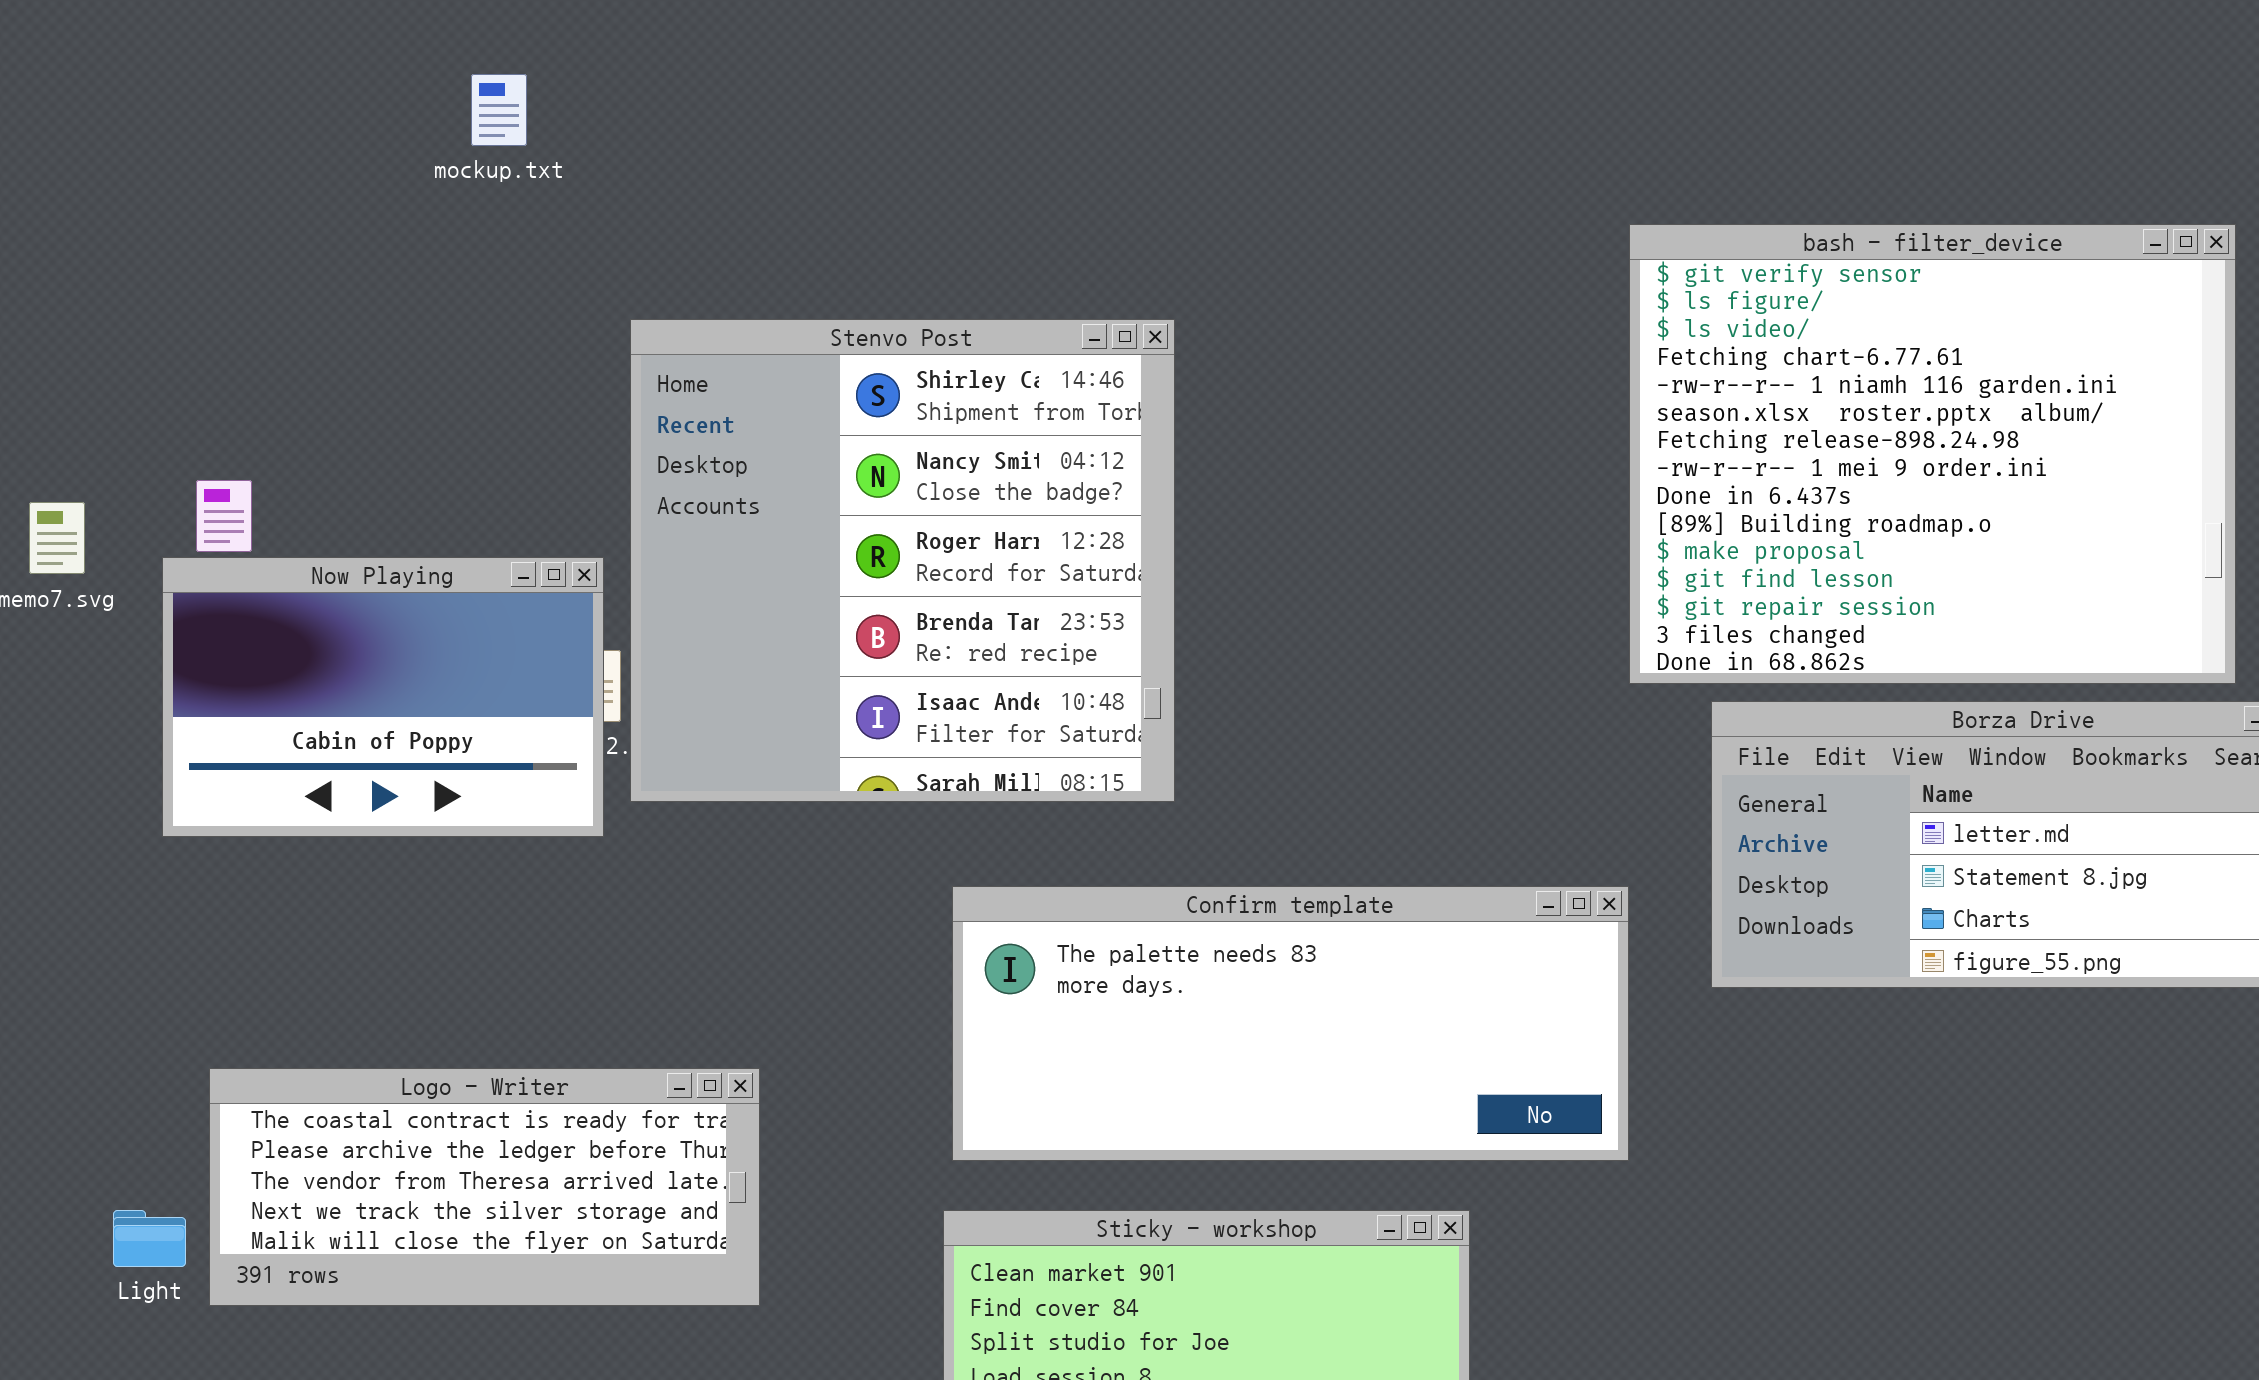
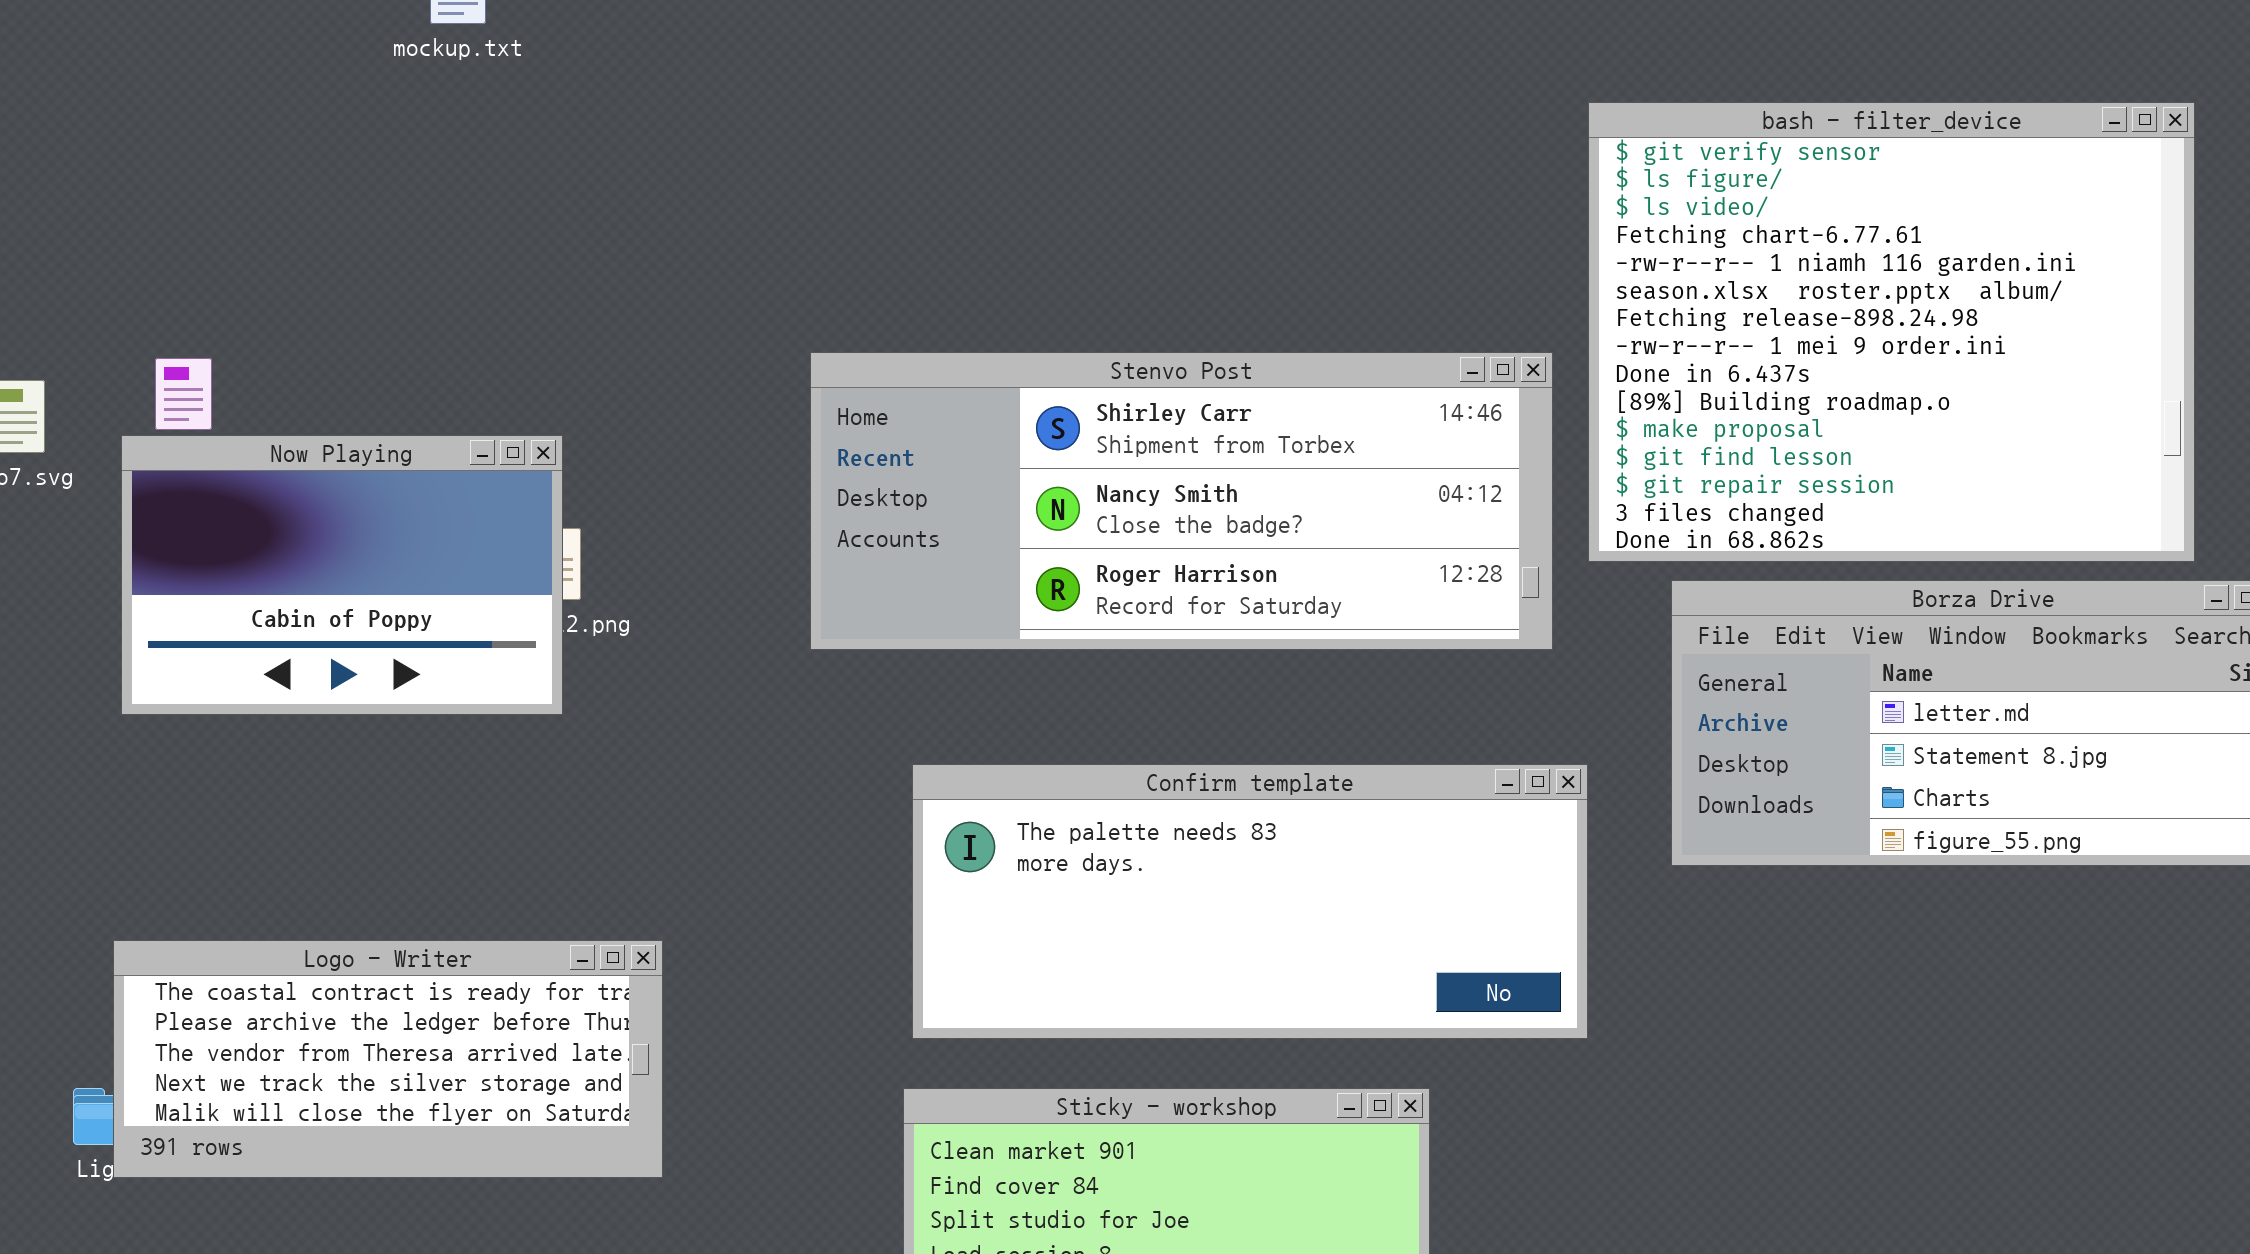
Stenvo Post: [630,319,1175,802] -> [810,352,1553,650], moved, resized
Logo - Writer: [209,1068,760,1306] -> [113,940,663,1178], moved

